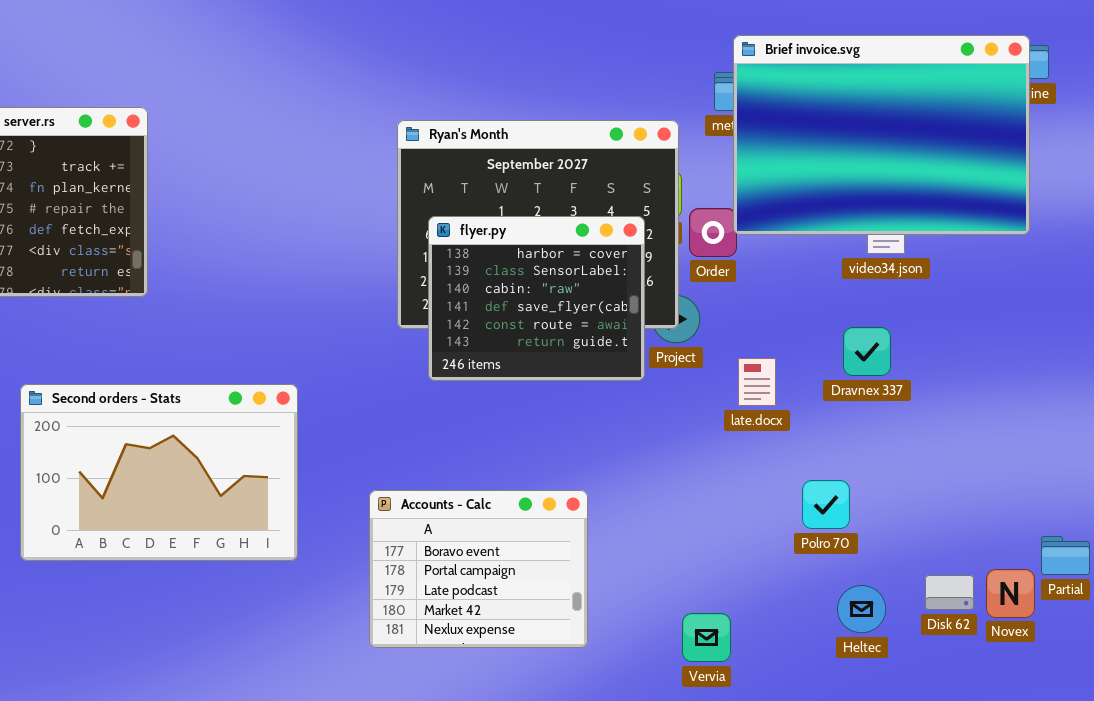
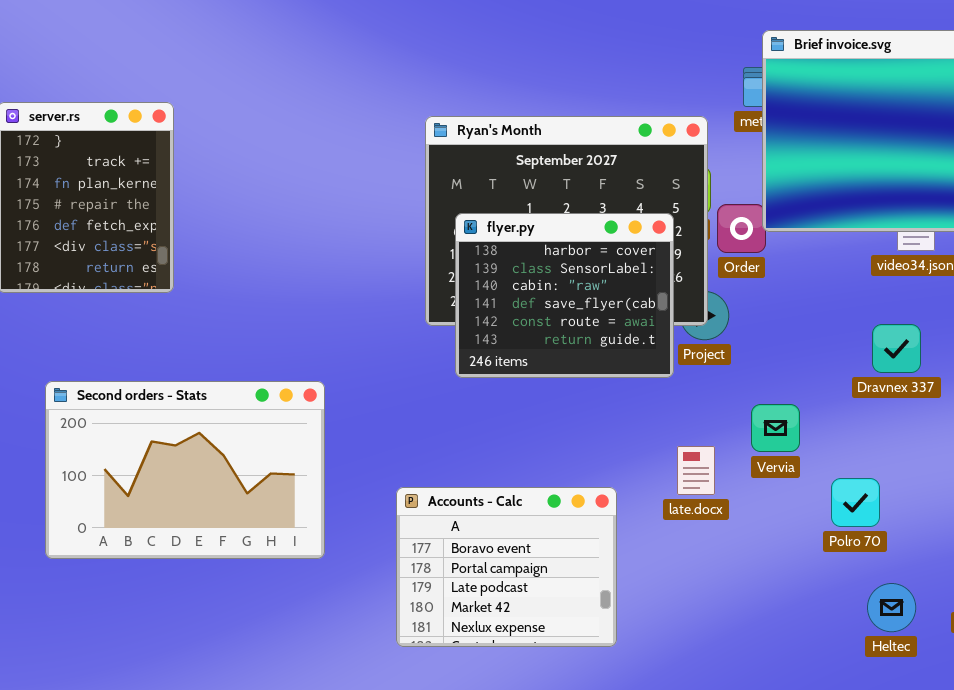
late.docx: [738,358,776,406] -> [677,446,715,495], moved
Vervia: [682,613,731,662] -> [751,404,800,452], moved

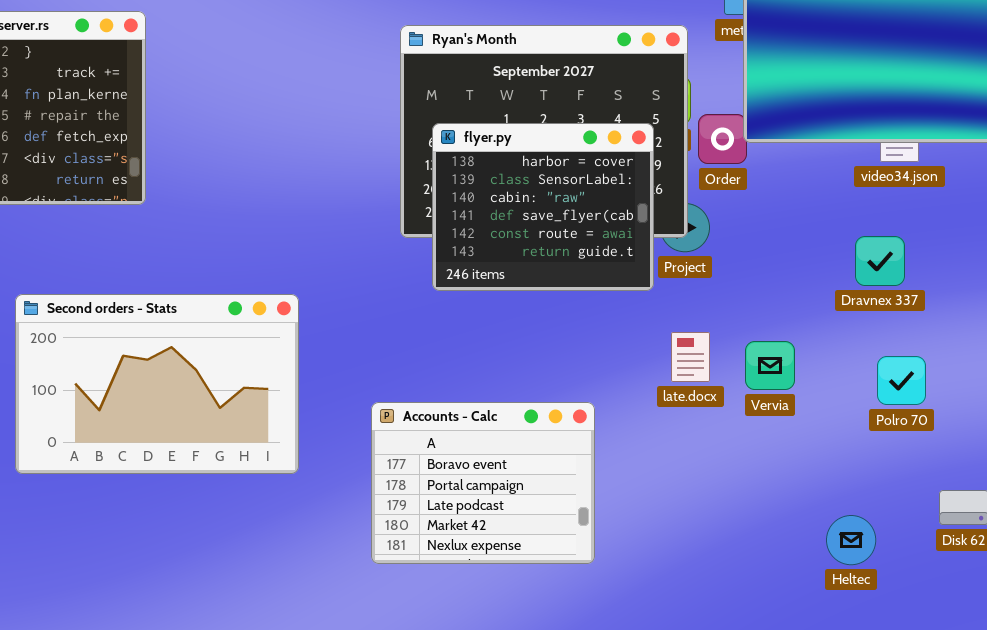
Vervia: [751,404,800,452] -> [745,341,795,390], moved
late.docx: [677,446,715,495] -> [671,332,710,382], moved
Polro 70: [831,478,880,527] -> [877,356,926,405], moved
Heltec: [867,583,916,632] -> [826,515,876,565], moved

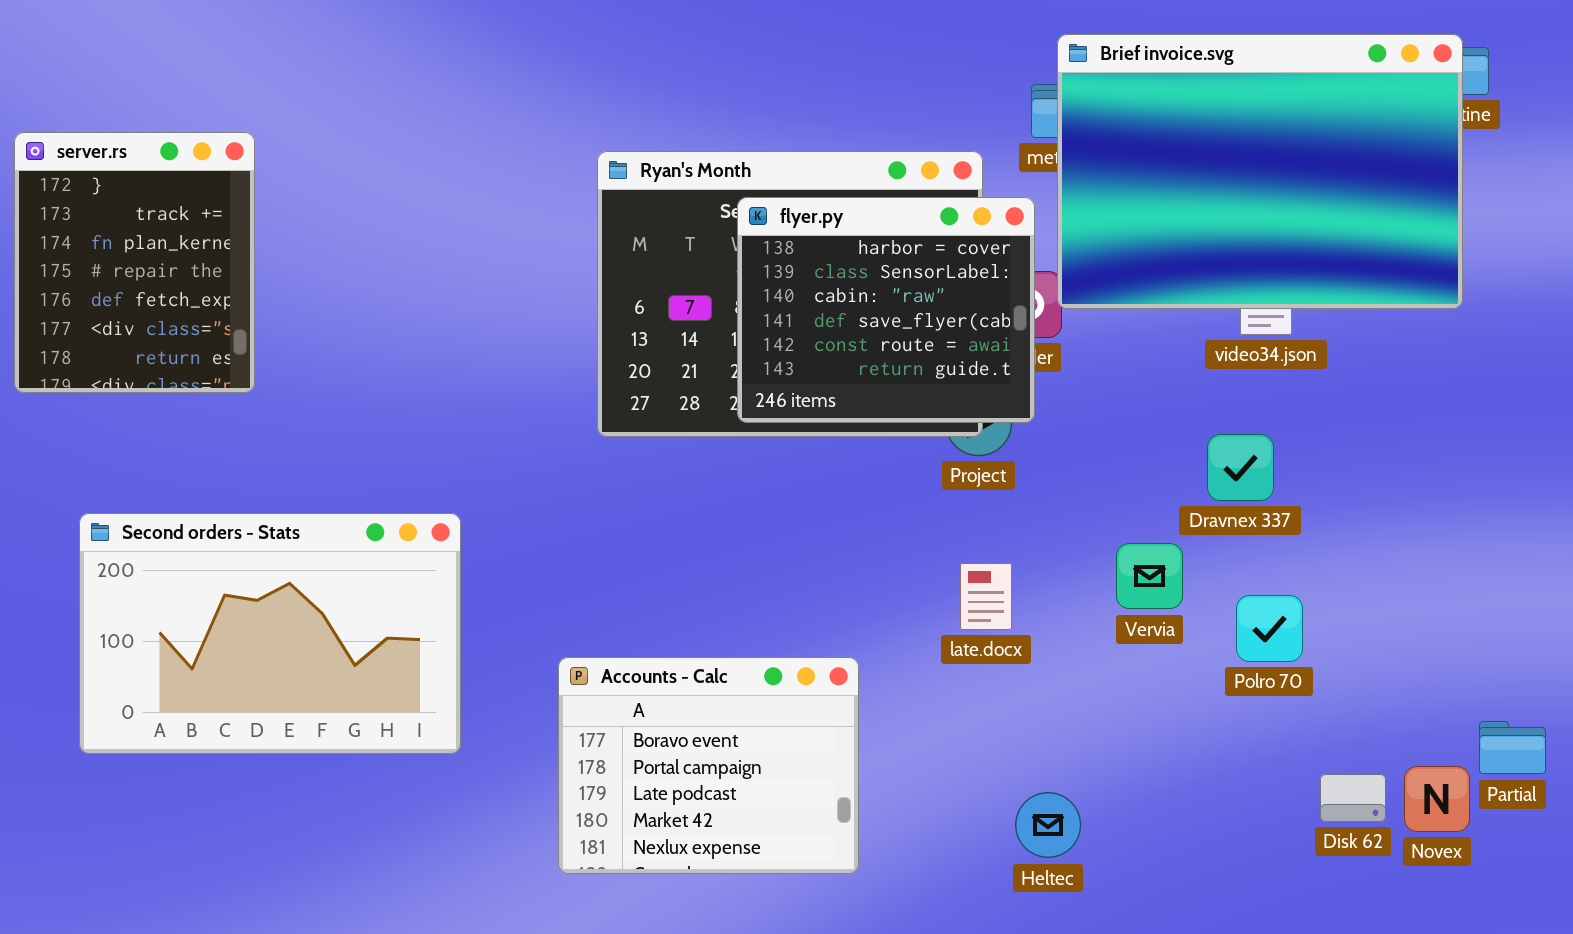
flyer.py: [432,123,654,291] -> [737,197,1035,423], moved
Vervia: [745,341,795,390] -> [1116,543,1183,609], moved
Heltec: [826,515,876,565] -> [1015,792,1081,858], moved

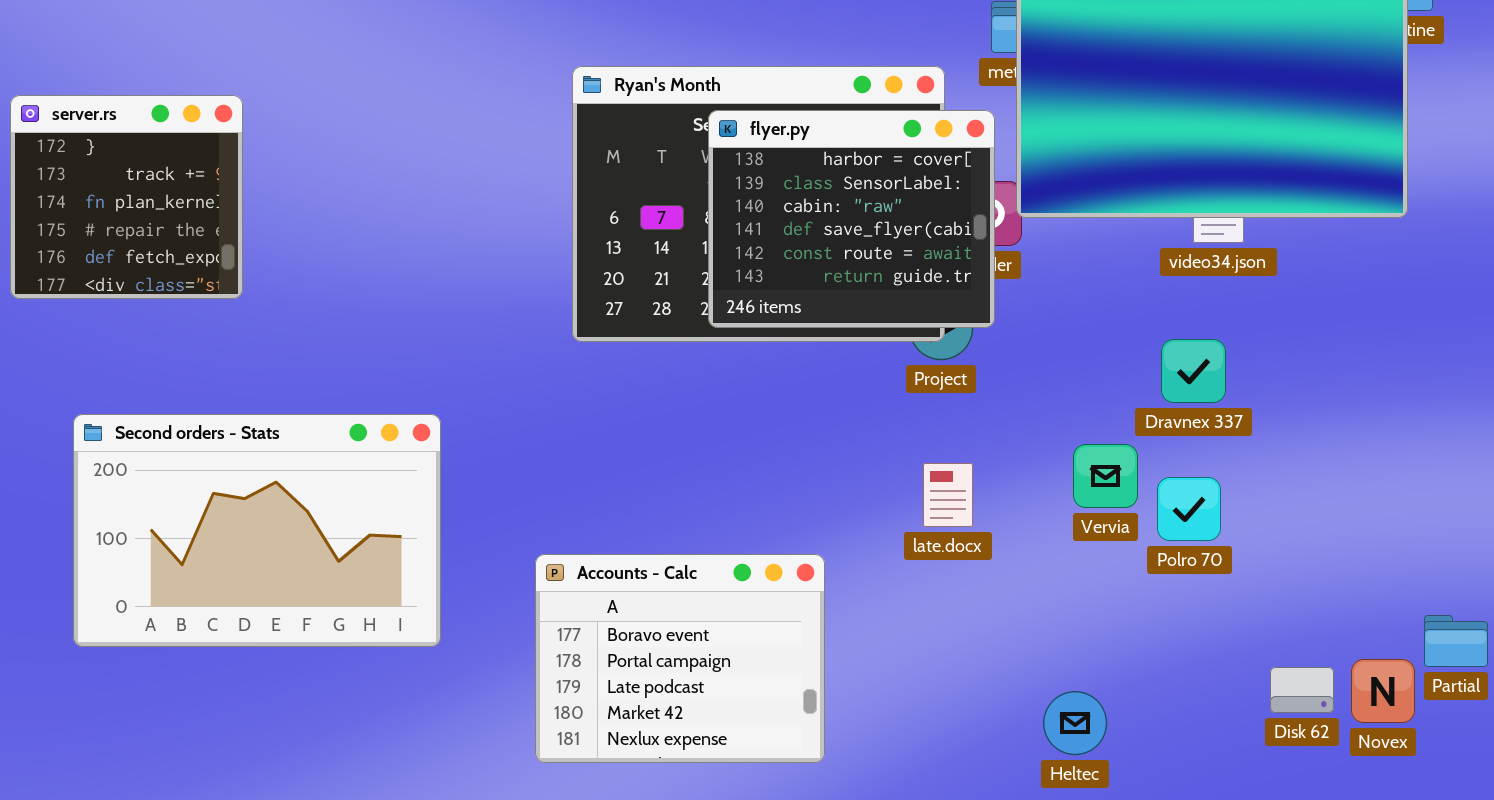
server.rs: [14,132,255,393] -> [10,95,243,299], resized
Polro 70: [1236,595,1303,662] -> [1157,477,1221,541], moved
Heltec: [1015,792,1081,858] -> [1043,691,1107,755], moved

